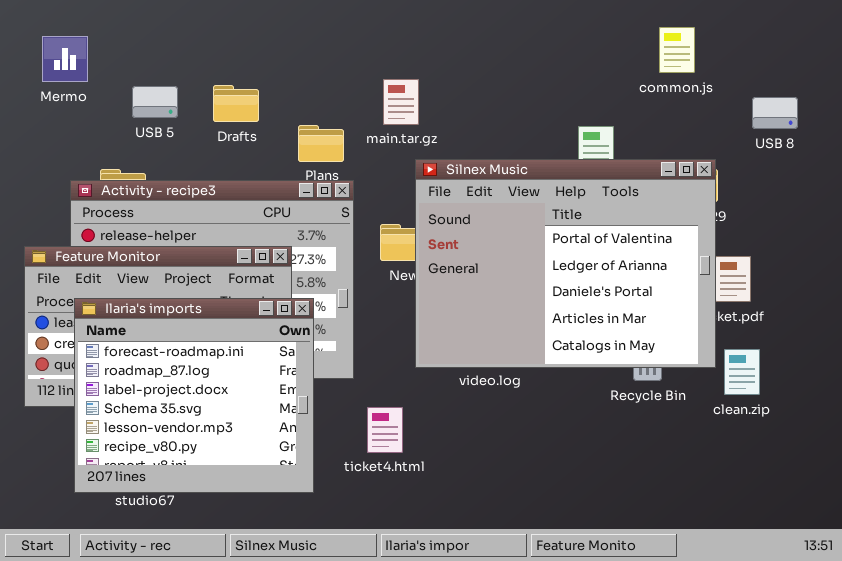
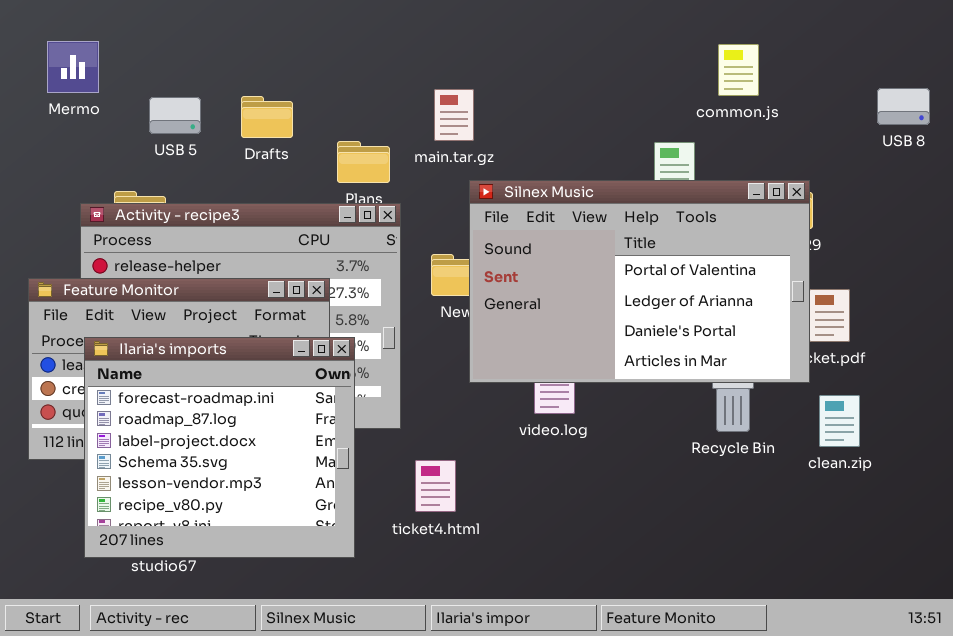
common.js: [659,27,695,73] -> [718,44,759,96], moved
USB 8: [752,97,798,129] -> [877,88,930,125], moved
Silnex Music: [415,159,716,368] -> [469,180,810,383], resized

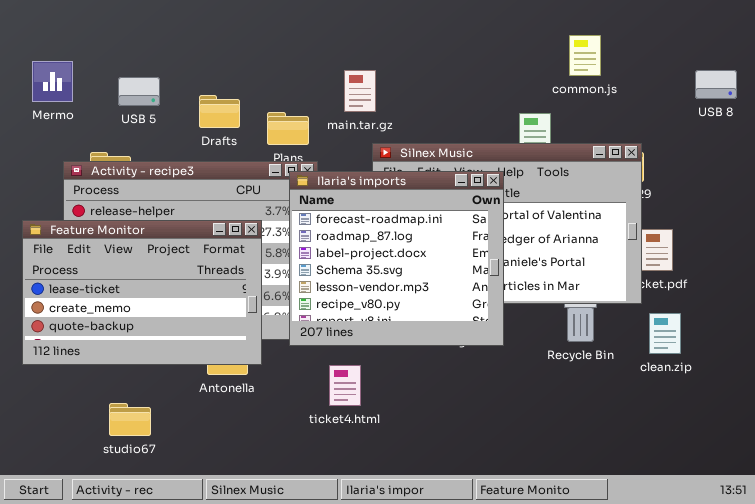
Mermo: [47,41,99,93] -> [32,61,73,102], moved
Drafts: [241,96,293,138] -> [199,95,240,128], moved
Ilaria's imports: [84,337,355,558] -> [289,171,504,346], moved

